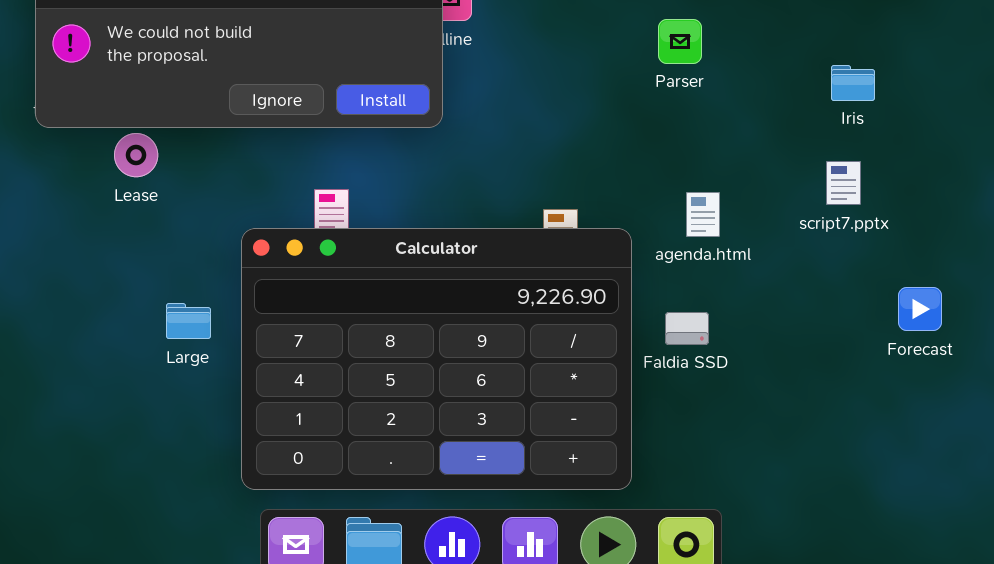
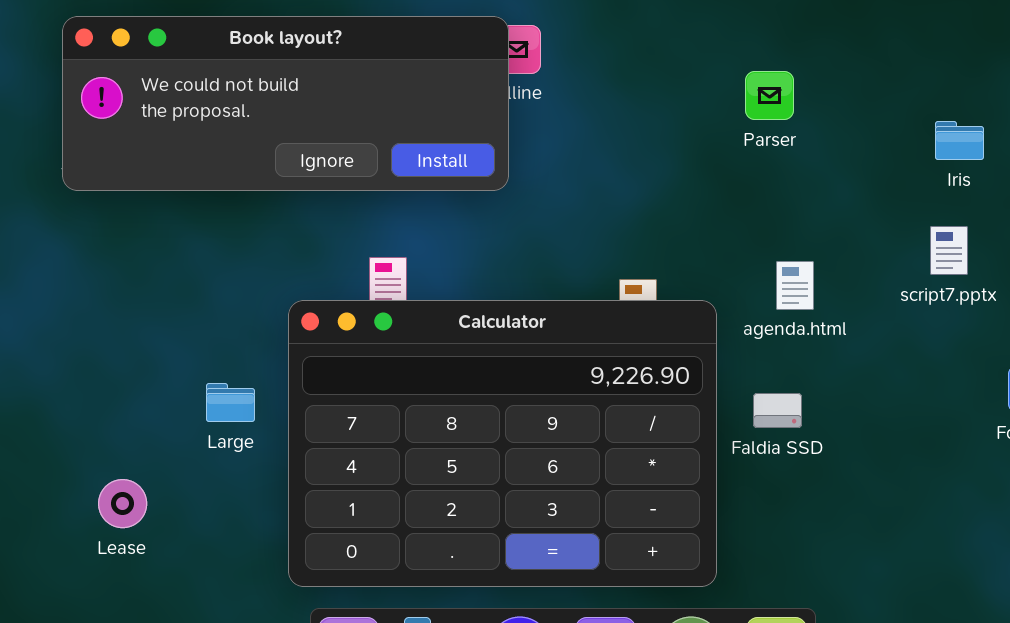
Lease: [114,133,158,177] -> [98,479,147,528], moved

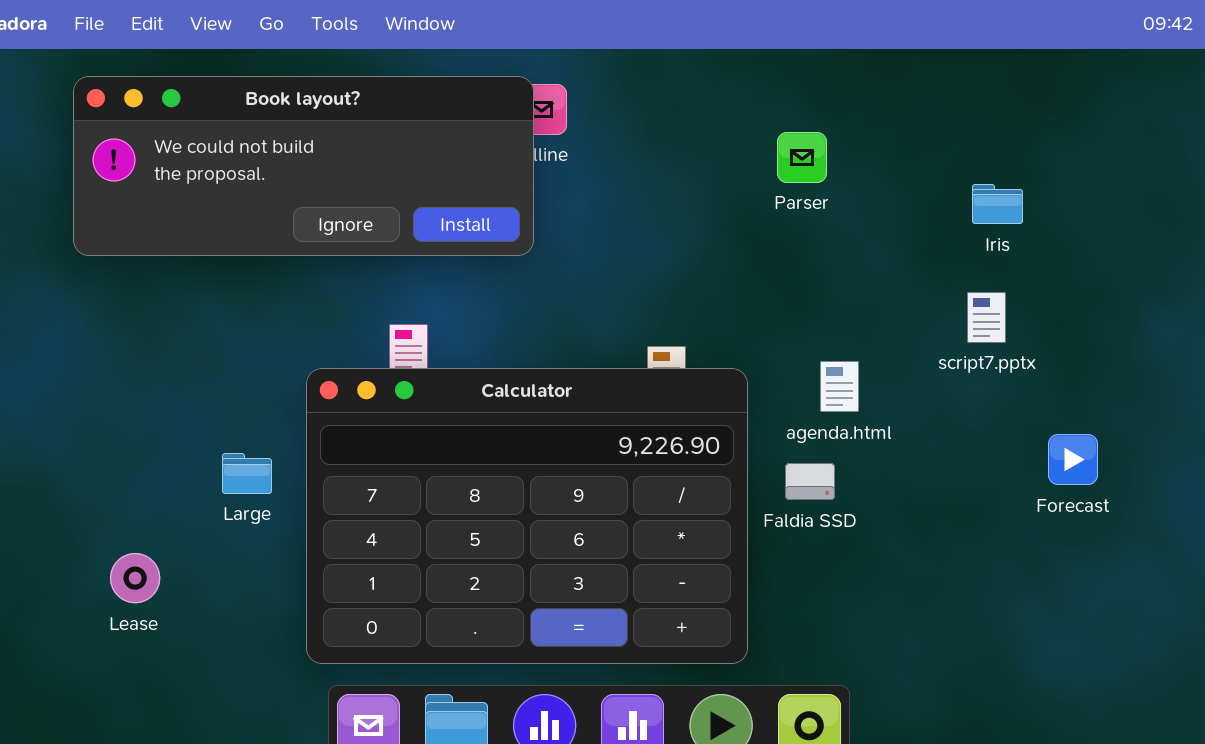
agenda.html: [776,261,814,310] -> [820,361,859,412], moved

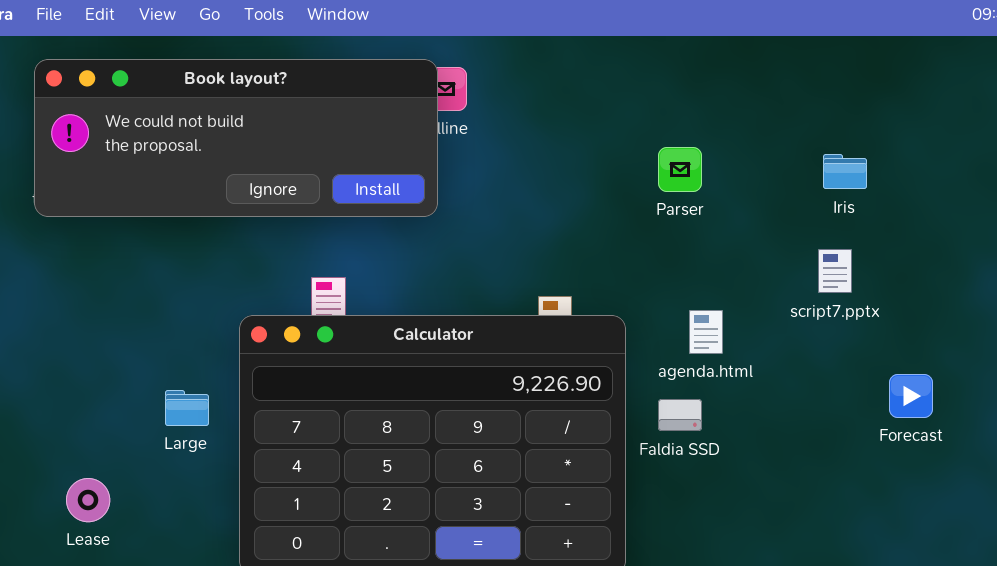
Parser: [777,132,827,183] -> [658,147,702,192], moved

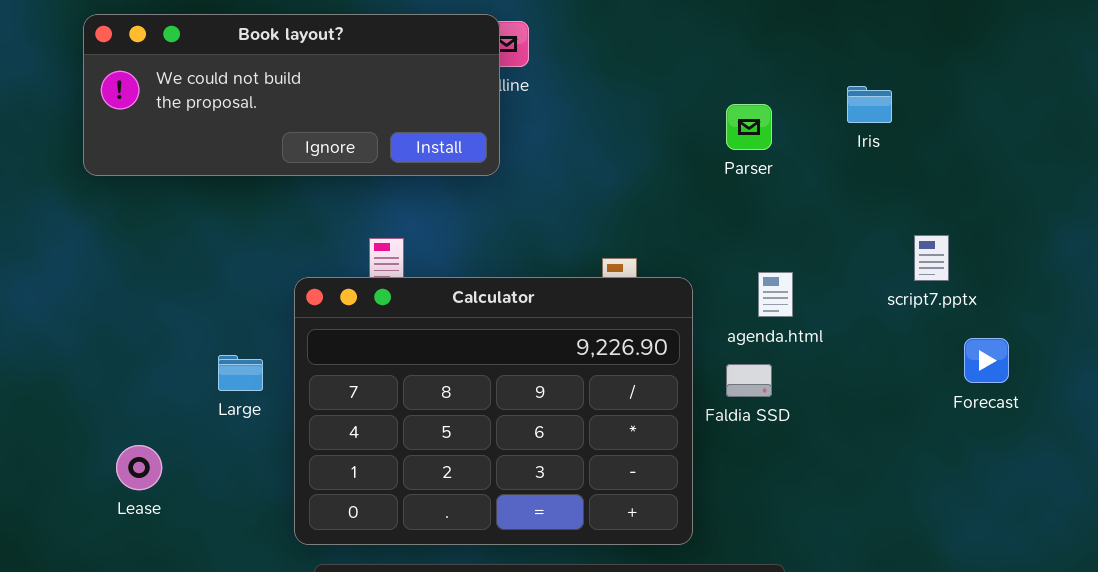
Iris: [823,154,867,189] -> [847,86,892,123], moved
script7.pptx: [818,249,852,293] -> [914,235,949,281], moved

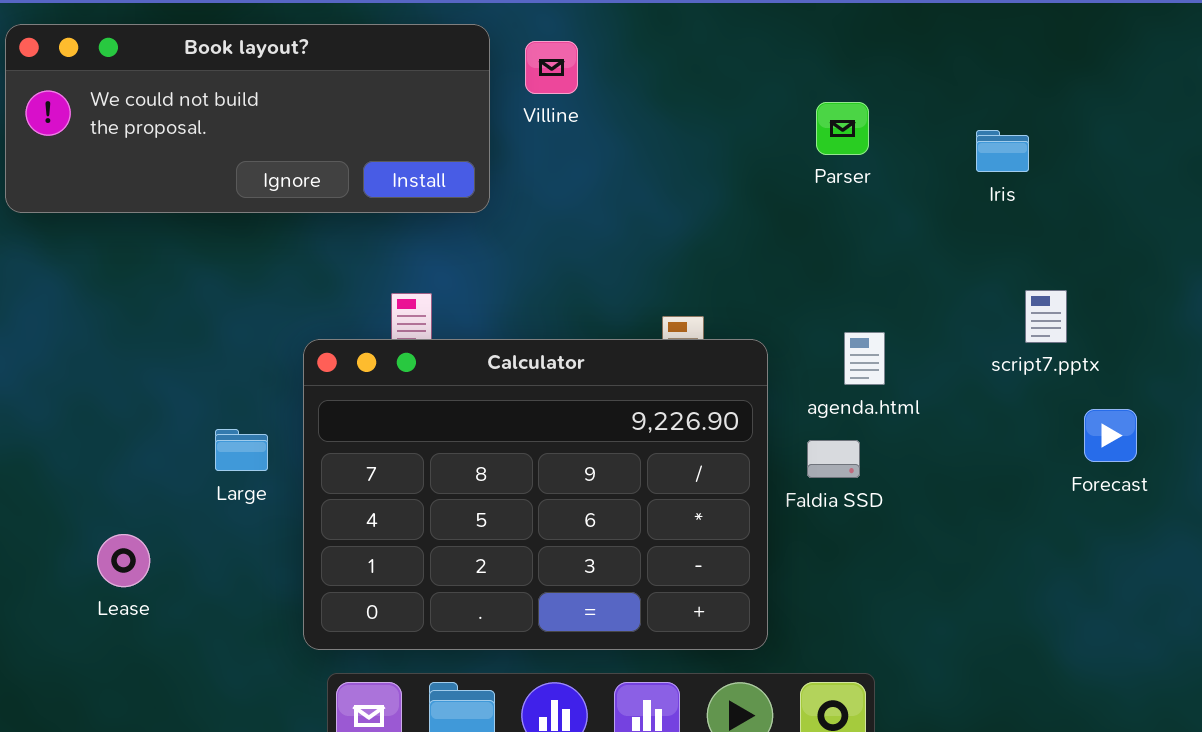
Book layout?: [83,14,500,176] -> [5,24,490,213], moved
Iris: [847,86,892,123] -> [976,130,1029,172], moved
Parser: [726,104,772,150] -> [816,102,869,155], moved

